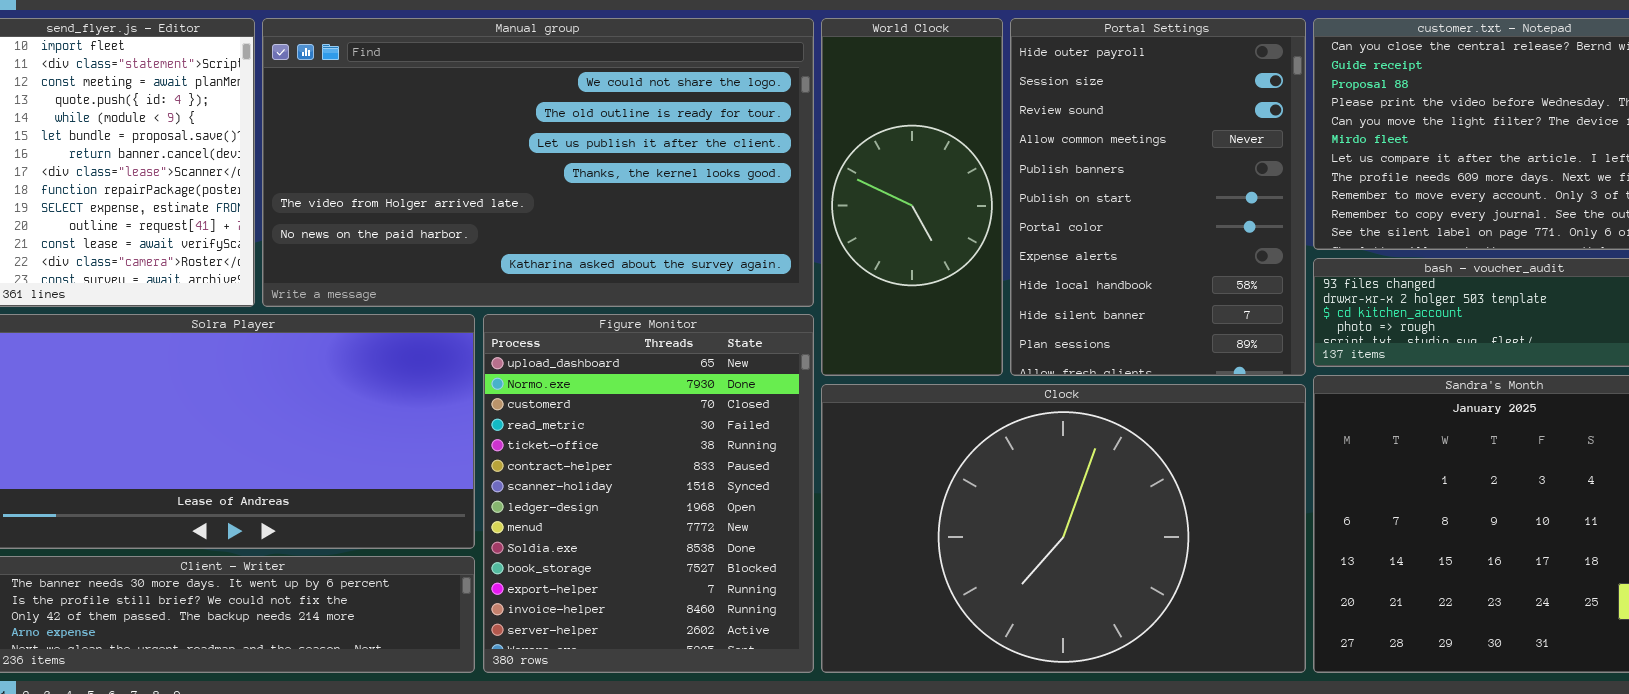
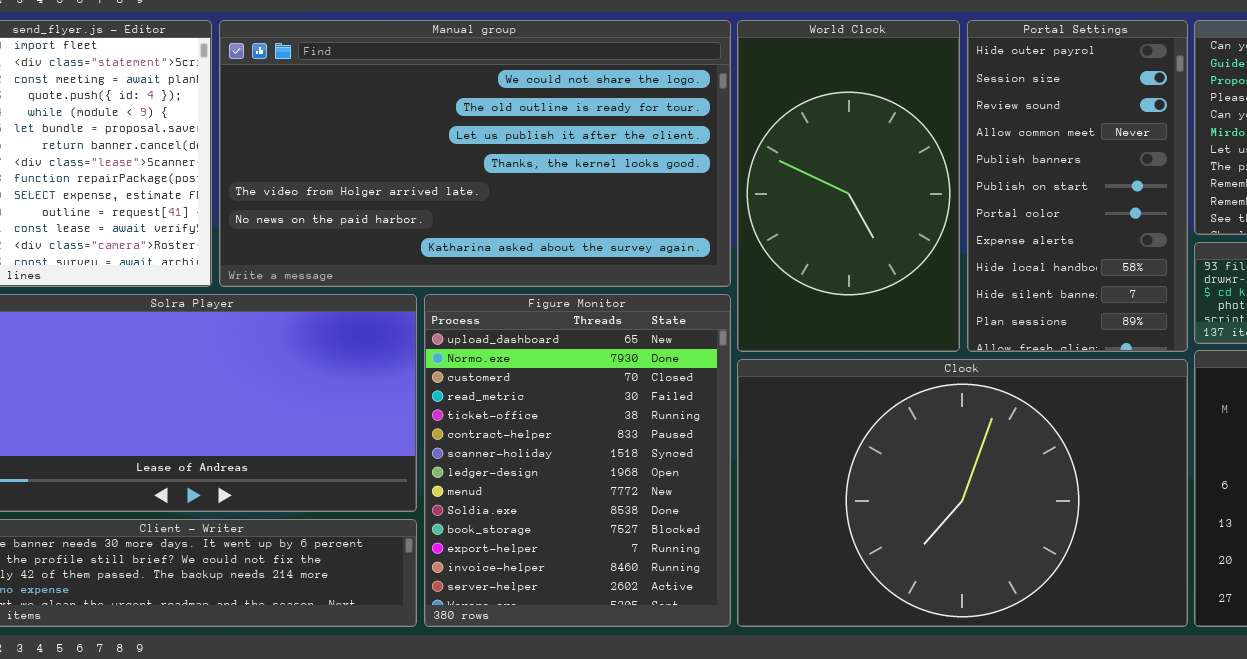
World Clock: [821,18,1003,376] -> [737,20,960,352], resized
Portal Settings: [1010,18,1306,376] -> [967,20,1188,352], resized

